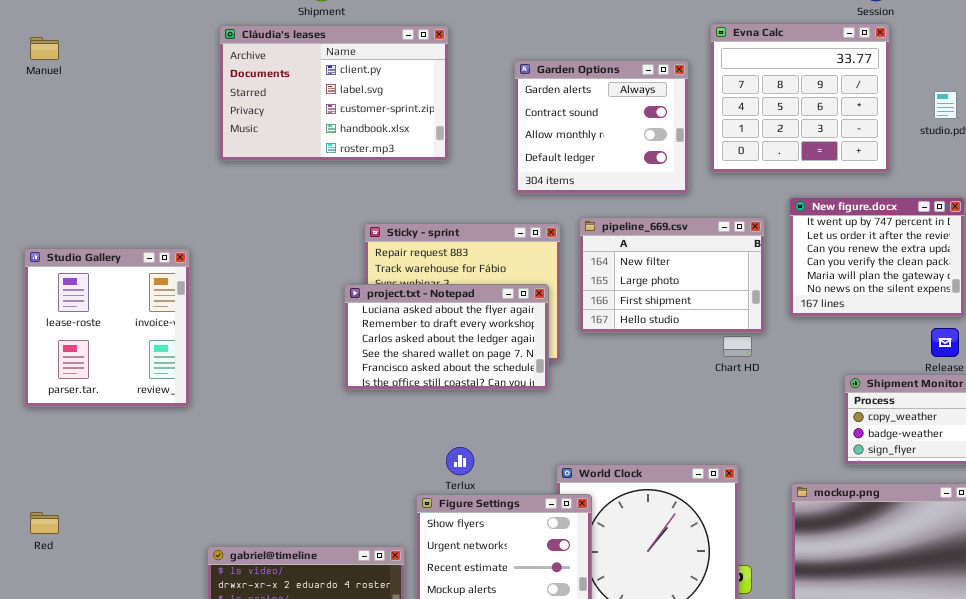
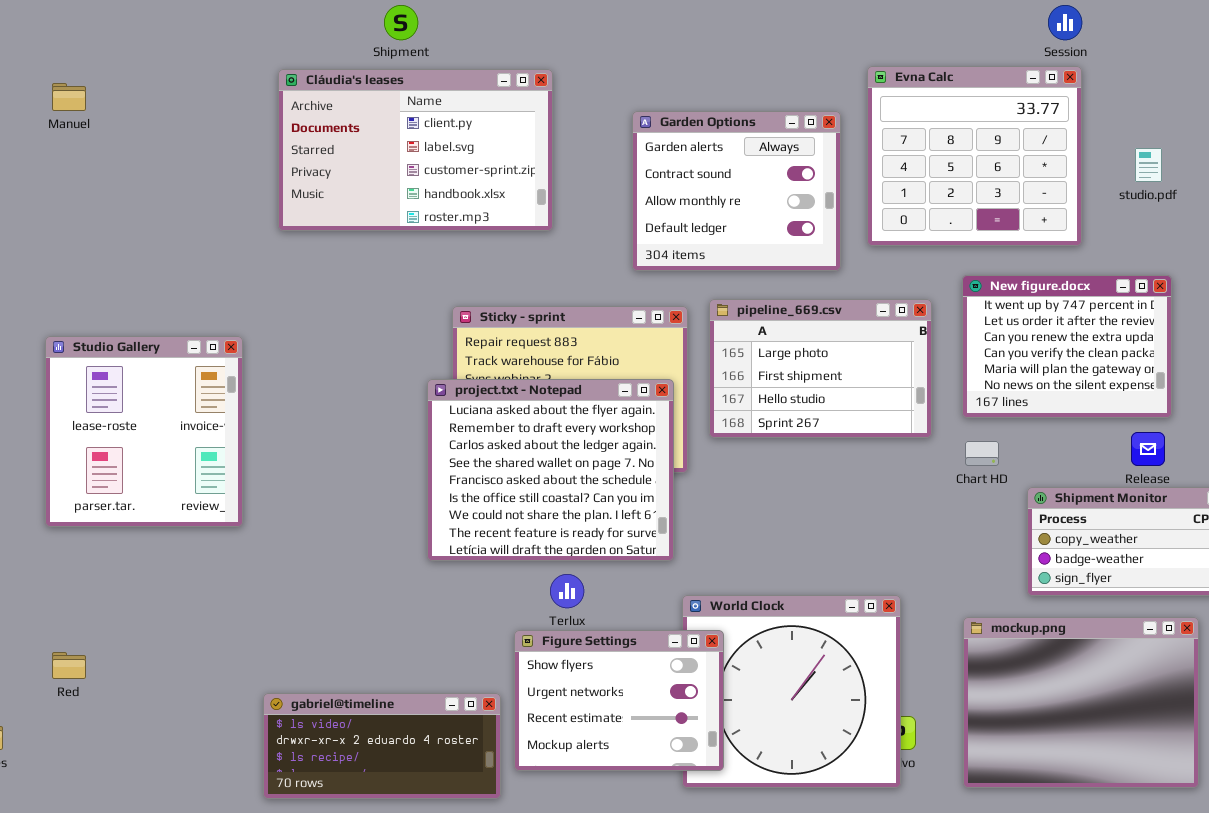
pipeline_669.csv: [579,217,765,333] -> [709,299,932,438], scrolled down 1 row
project.txt - Notepad: [344,284,549,390] -> [427,379,674,561], resized
Chart HD: [723,336,752,357] -> [965,441,999,466], moved

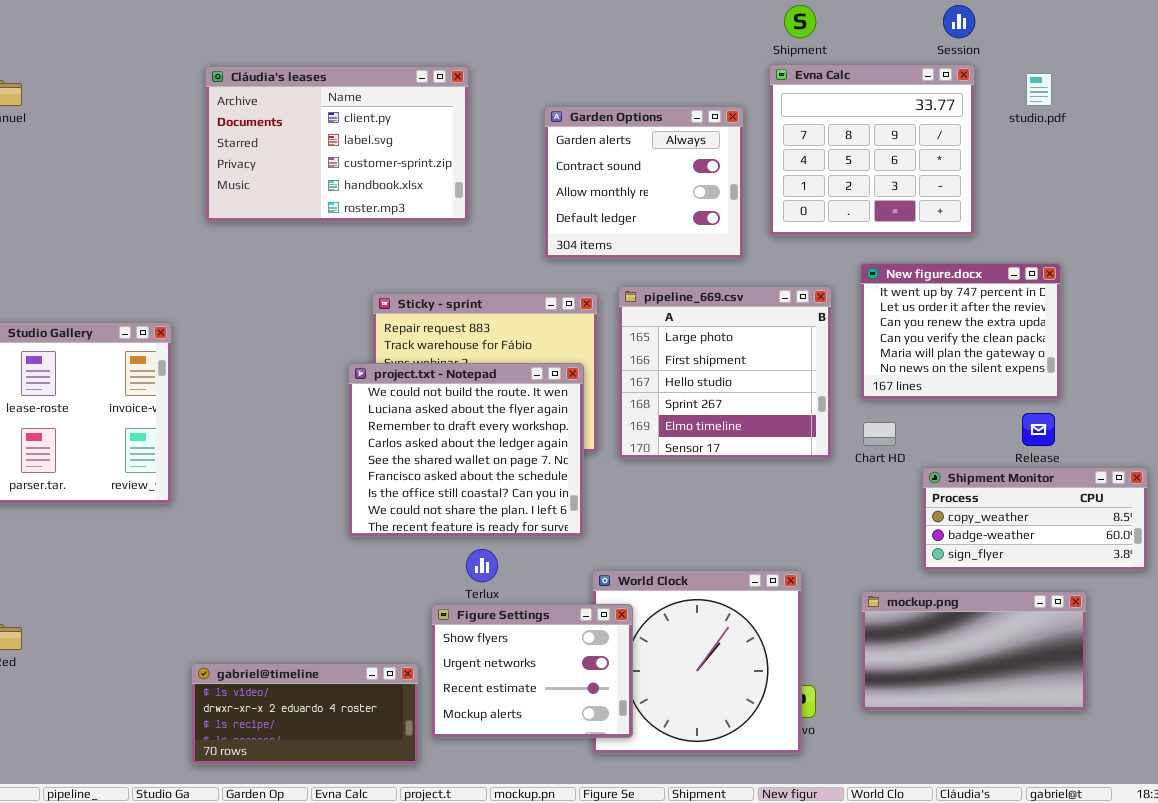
Shipment: [384,5,418,40] -> [784,5,816,38], moved
studio.pdf: [1135,148,1162,182] -> [1026,73,1052,106], moved
pipeline_669.csv: [709,299,932,438] -> [618,286,832,459], resized
project.txt - Notepad: [427,379,674,561] -> [348,363,584,537], scrolled up 1 row
mockup.png: [963,617,1199,788] -> [861,591,1087,711], resized

